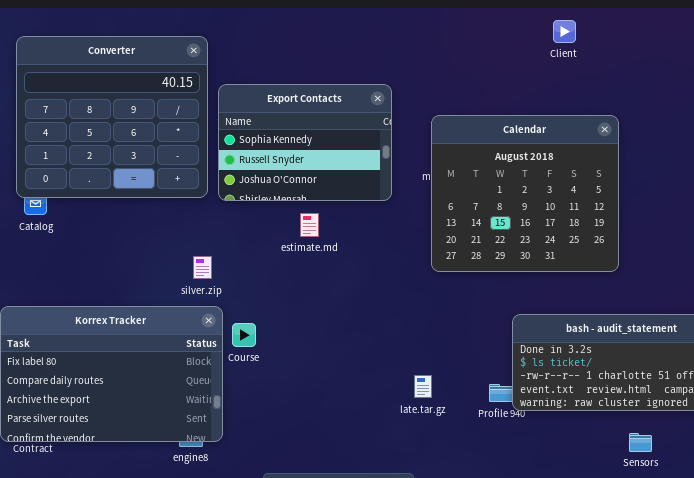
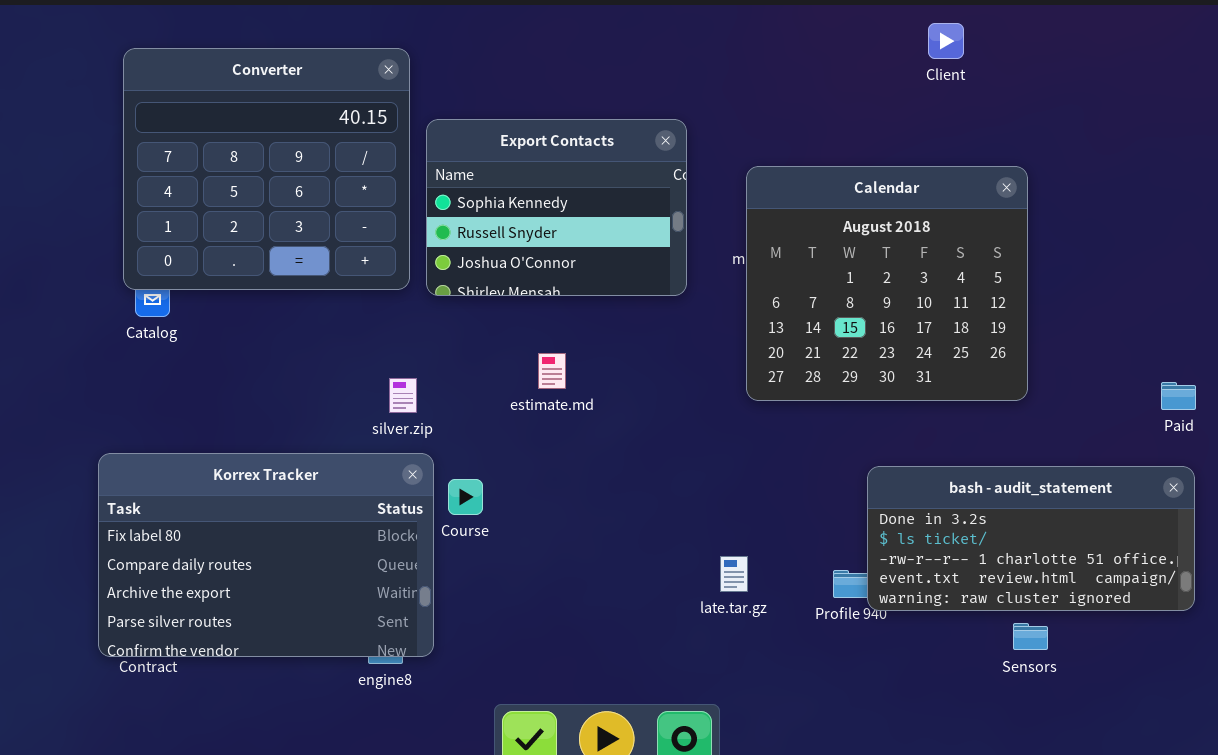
estimate.md: [300,213,319,237] -> [538,353,566,389], moved
Sensors: [629,433,652,452] -> [1013,623,1048,650], moved

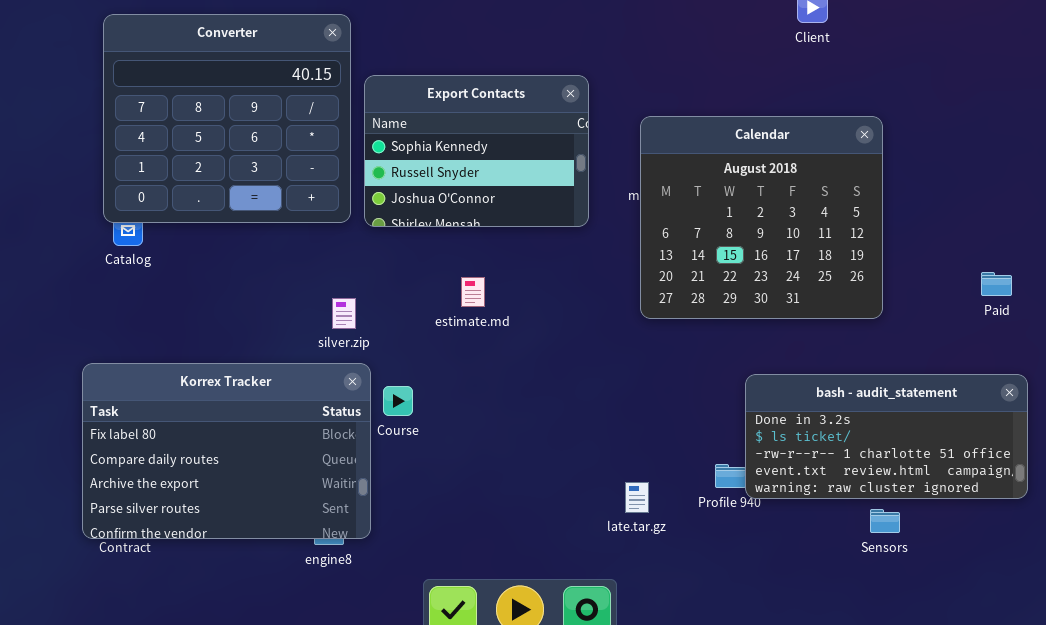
Paid: [1161,382,1196,410] -> [981,272,1012,296], moved
late.tar.gz: [720,556,748,592] -> [625,482,649,513], moved

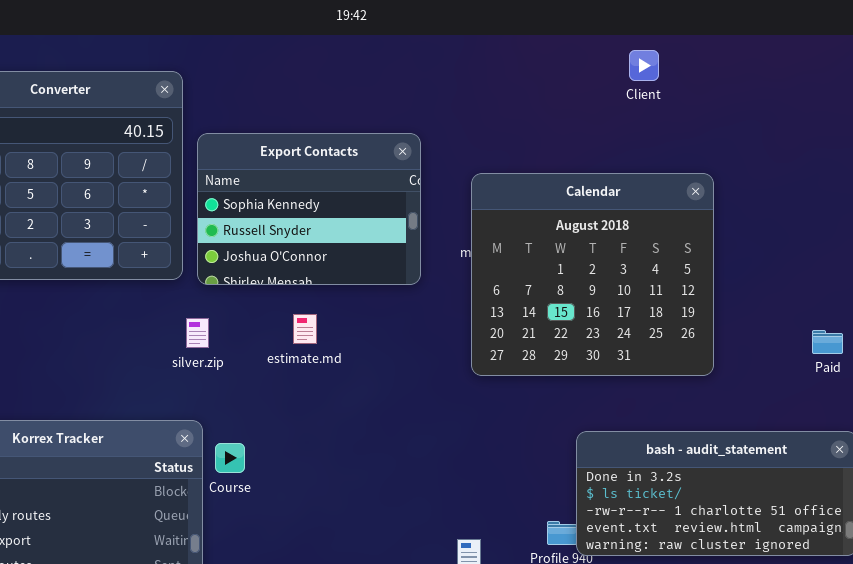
estimate.md: [461,277,485,307] -> [293,314,317,344], moved
silver.zip: [332,298,356,329] -> [186,318,209,348], moved

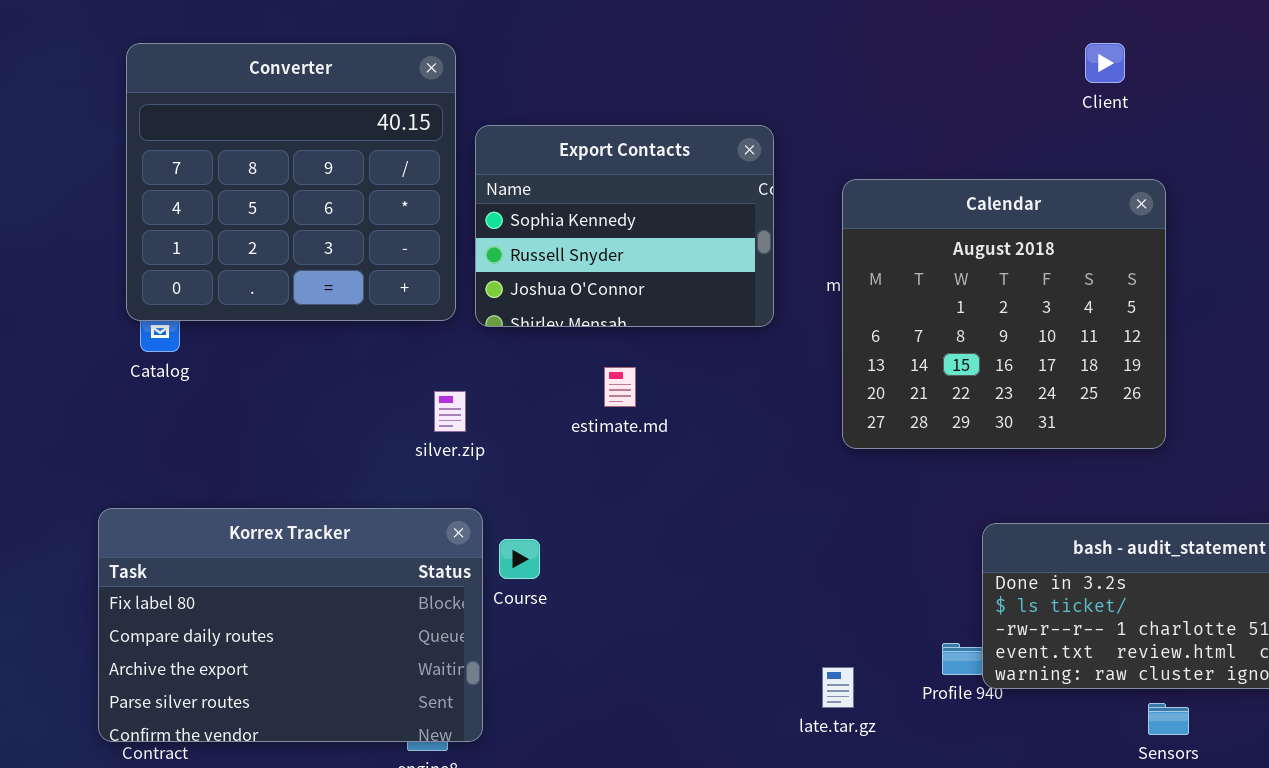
Client: [629,50,659,81] -> [1085,43,1125,83], moved
silver.zip: [186,318,209,348] -> [434,391,466,432], moved

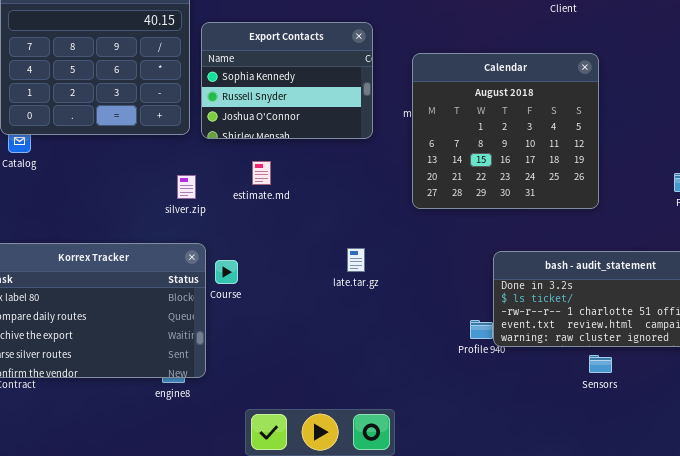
estimate.md: [604,367,636,407] -> [252,161,271,185], moved
late.tar.gz: [822,667,854,708] -> [347,248,365,272], moved

